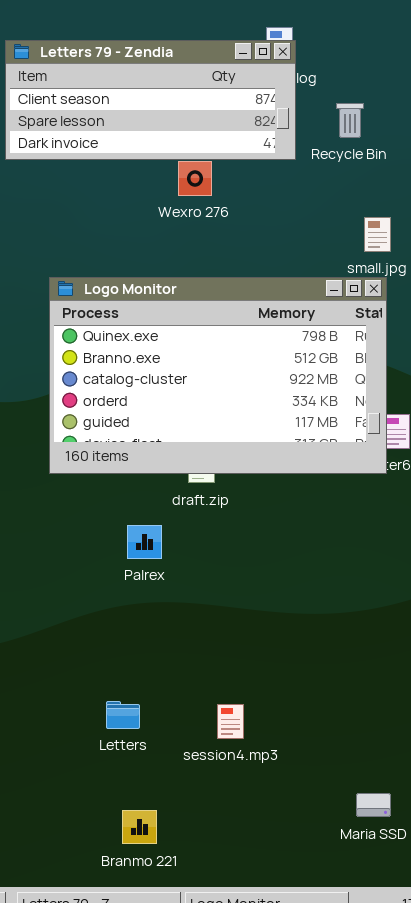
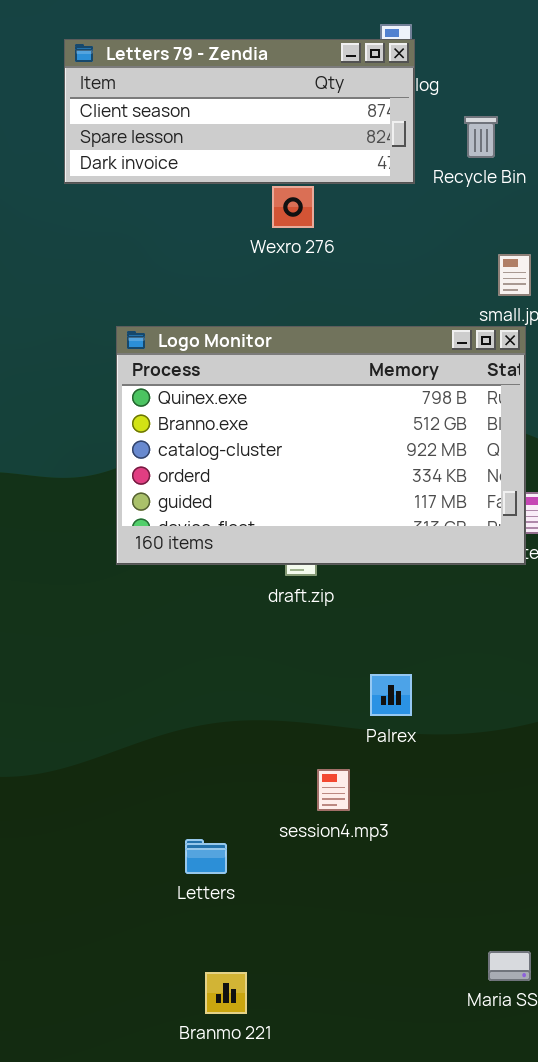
Palrex: [127,525,162,559] -> [370,674,412,716], moved
session4.mp3: [217,704,244,739] -> [317,769,350,811], moved

